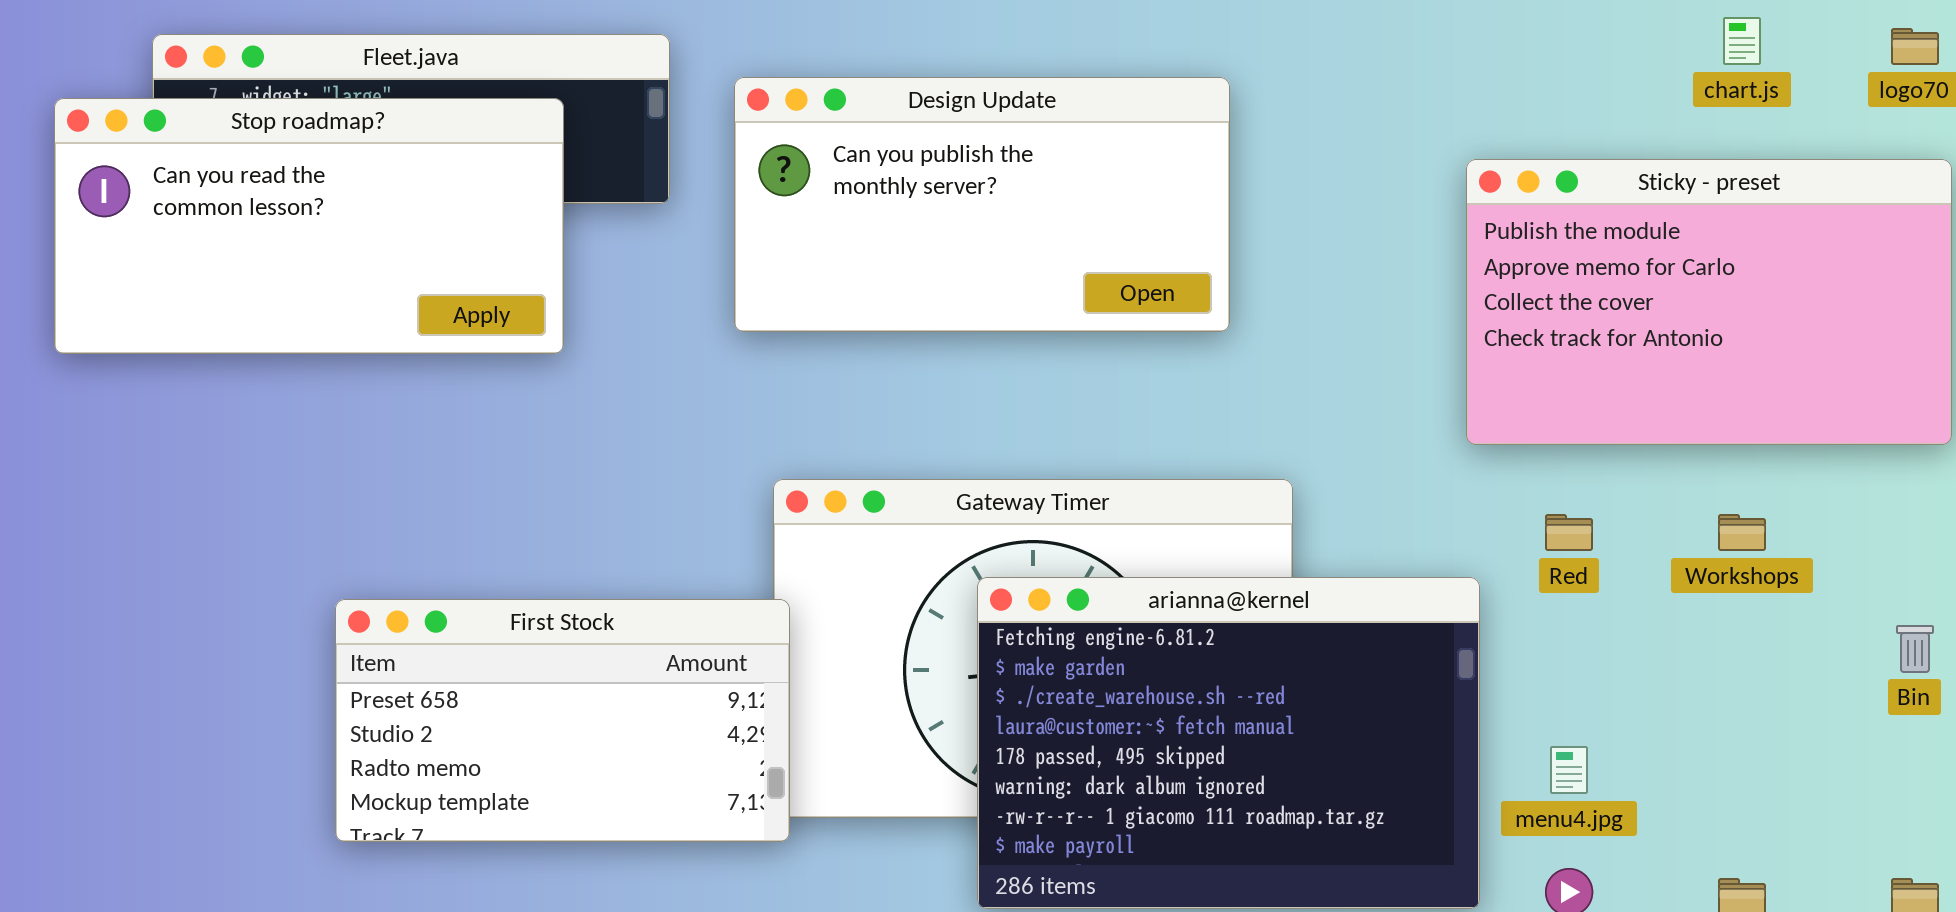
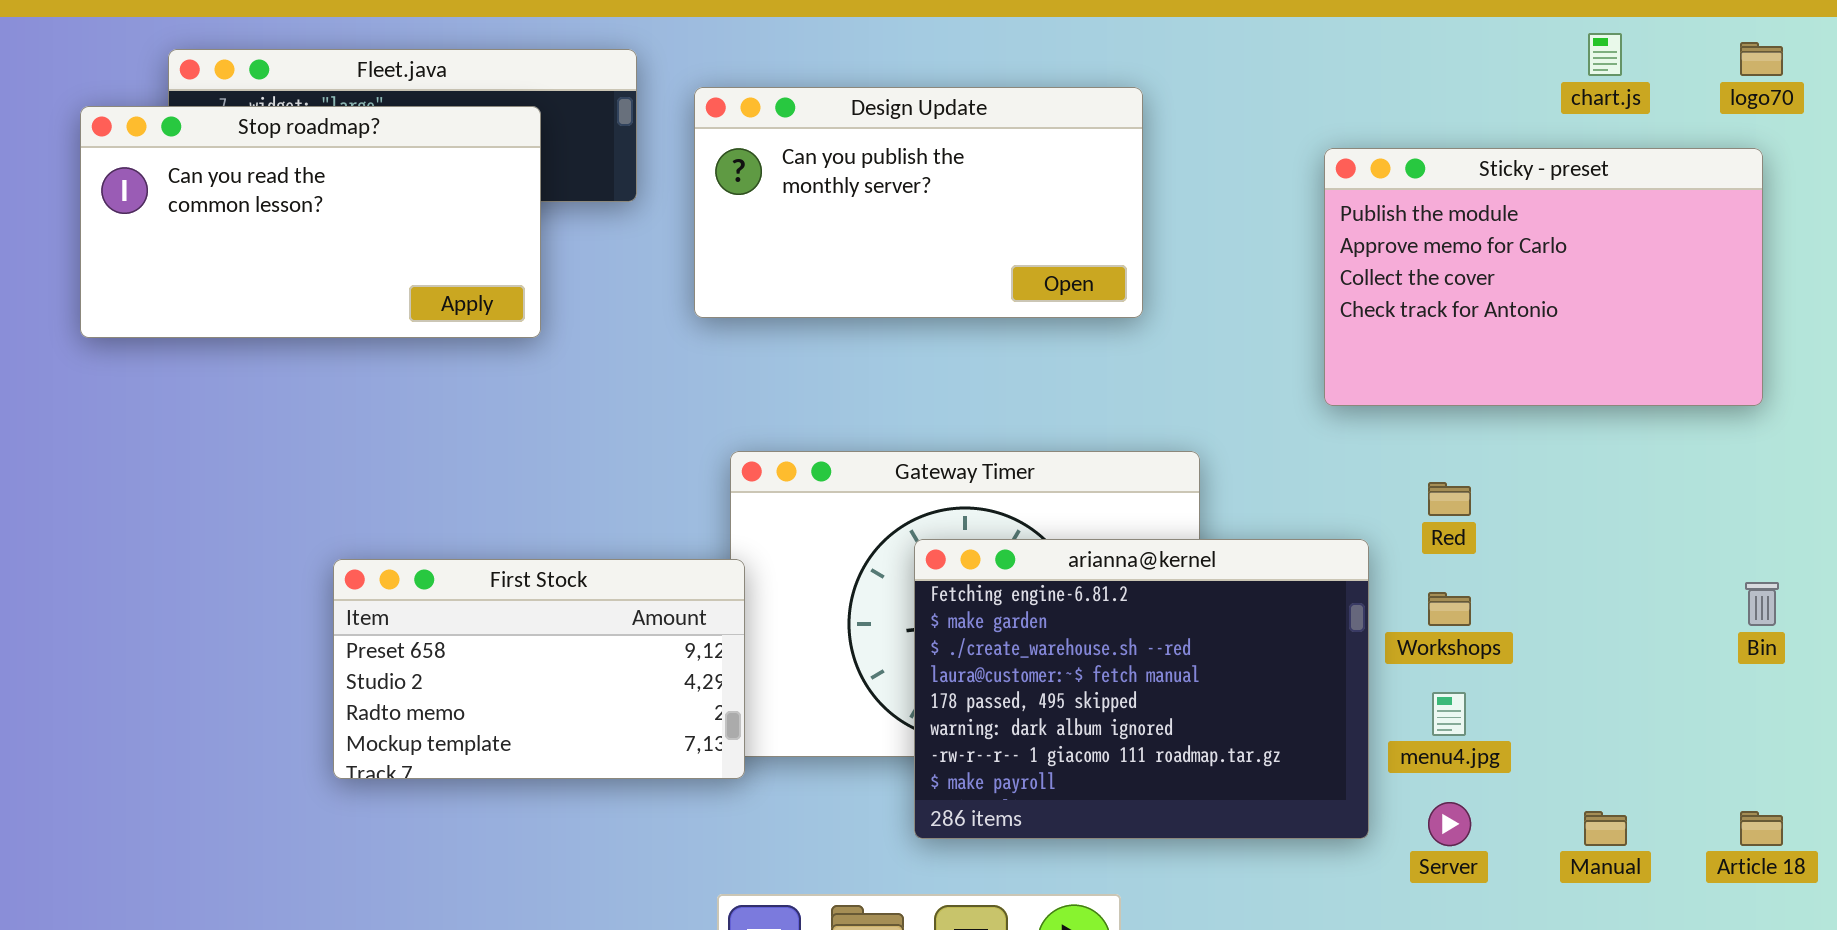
Sticky - preset: [1466,159,1952,445] -> [1324,148,1763,406], moved
Workshops: [1718,514,1766,551] -> [1428,592,1471,626], moved

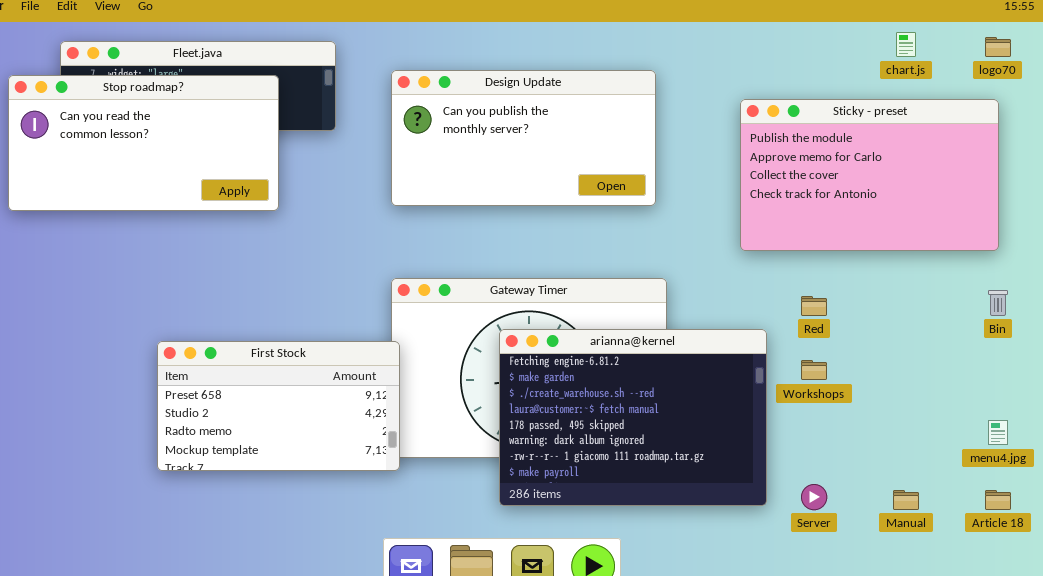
Design Update: [694,87,1143,318] -> [391,70,656,206], moved
Bin: [1745,582,1779,626] -> [988,290,1008,316], moved
menu4.jpg: [1432,692,1466,736] -> [988,420,1008,445], moved

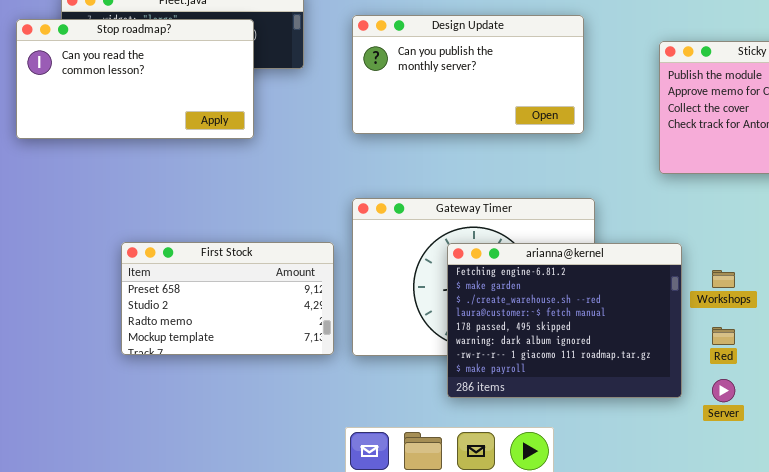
Red: [801,296,827,316] -> [712,327,735,345], moved
First Stock: [157,341,400,471] -> [121,242,334,355], moved

